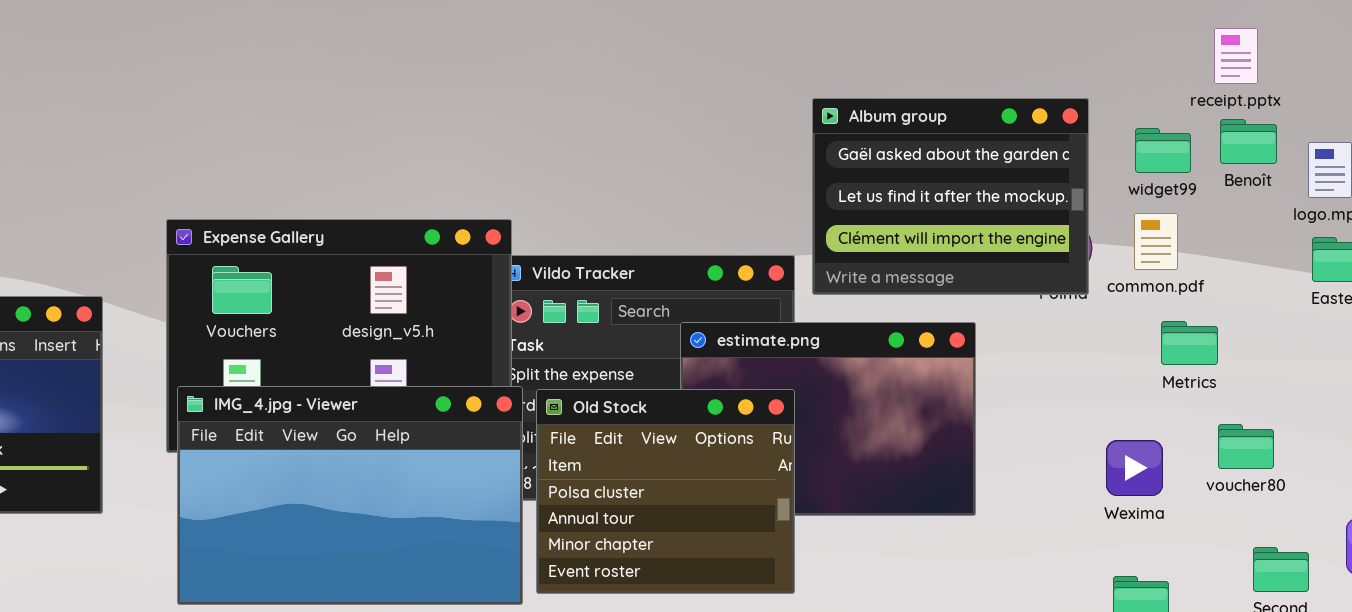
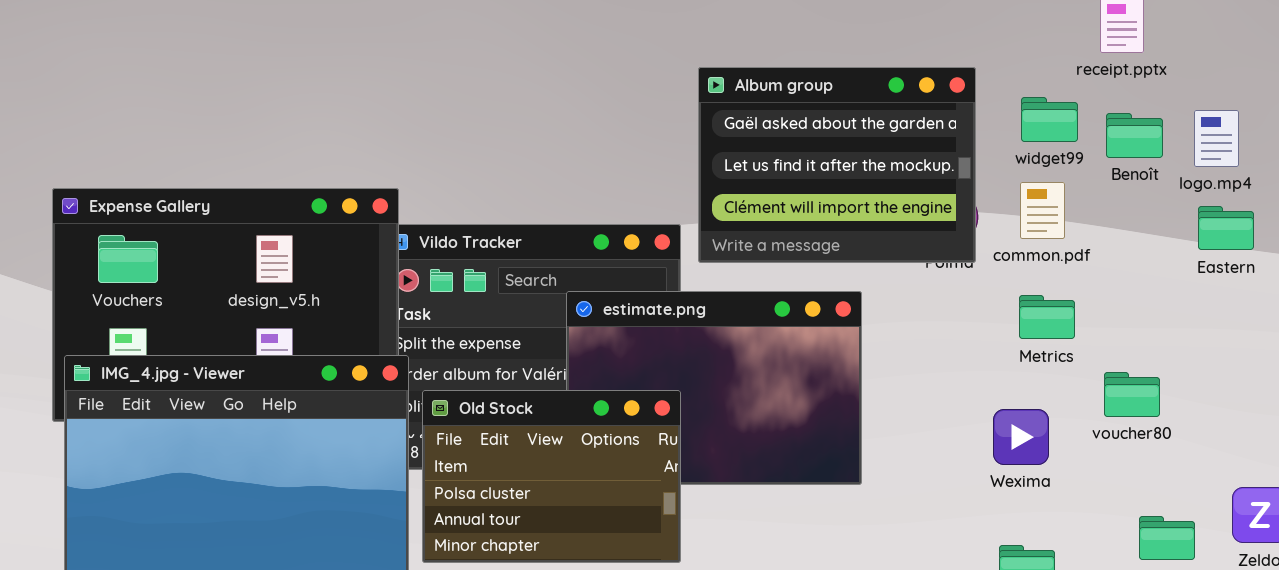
Benoît: [1220,119,1277,164] -> [1106,113,1163,158], moved
Metrics: [1161,321,1218,365] -> [1019,295,1075,339], moved
Old Stock: [536,389,795,594] -> [422,390,681,563], resized
voucher80: [1218,424,1274,469] -> [1104,372,1160,417], moved

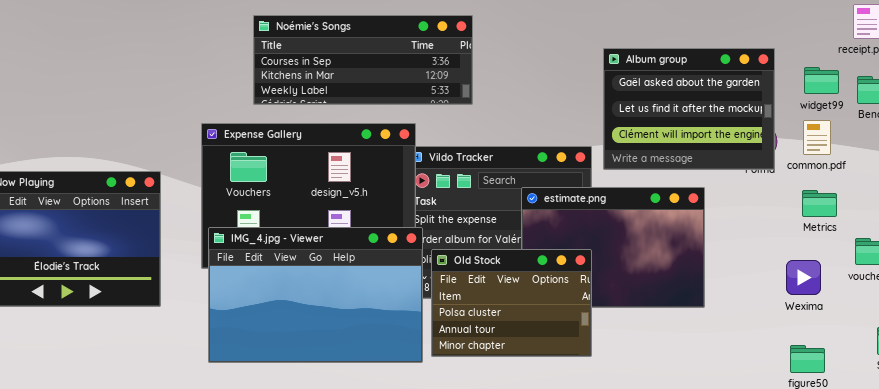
Noémie's Songs: none -> [253,15,473,105], opened

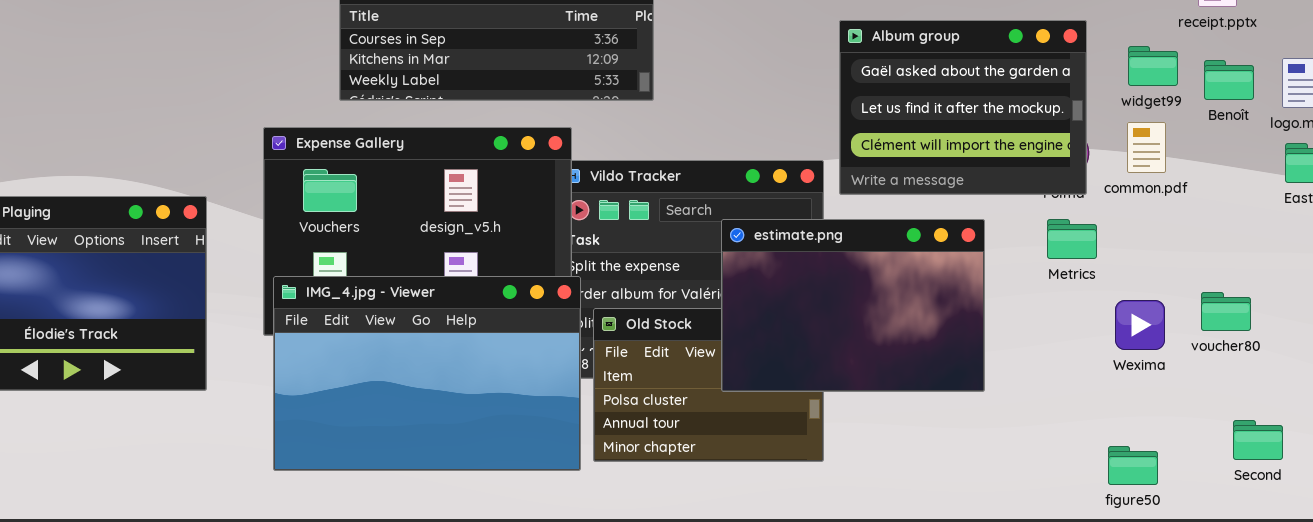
estimate.png: [521,187,705,308] -> [721,219,985,392], raised
Metrics: [802,190,837,217] -> [1047,219,1097,259], moved
Wexima: [786,260,821,295] -> [1115,300,1165,350], moved

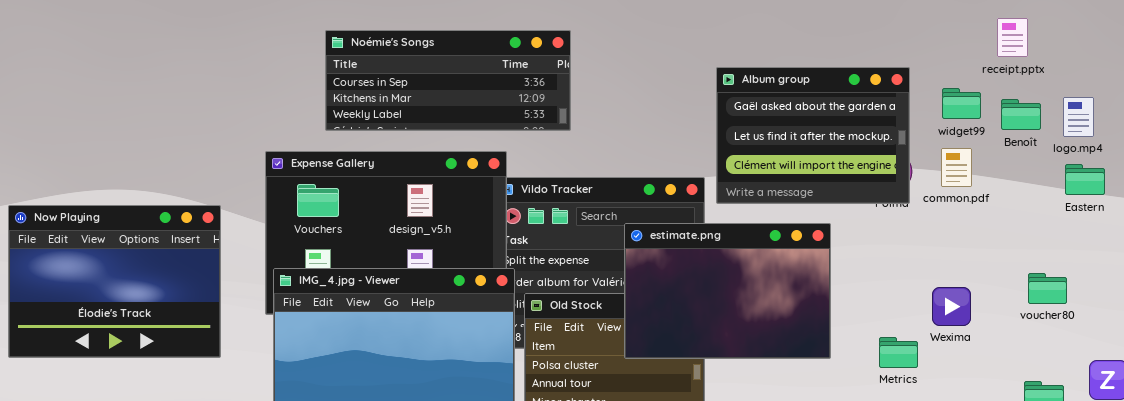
Metrics: [1047,219,1097,259] -> [879,337,918,368], moved
voucher80: [1201,292,1251,331] -> [1028,273,1067,304], moved

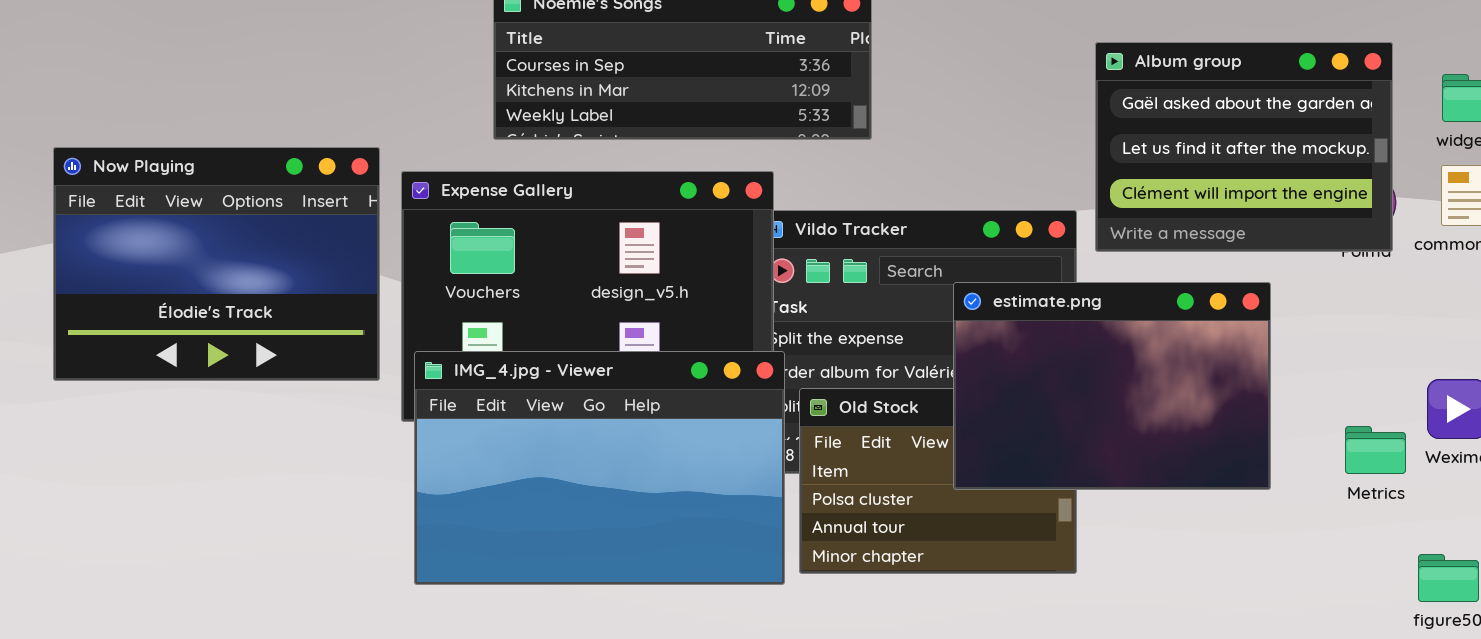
Now Playing: [8,205,221,358] -> [53,147,380,381], moved
Metrics: [879,337,918,368] -> [1345,426,1406,474], moved

